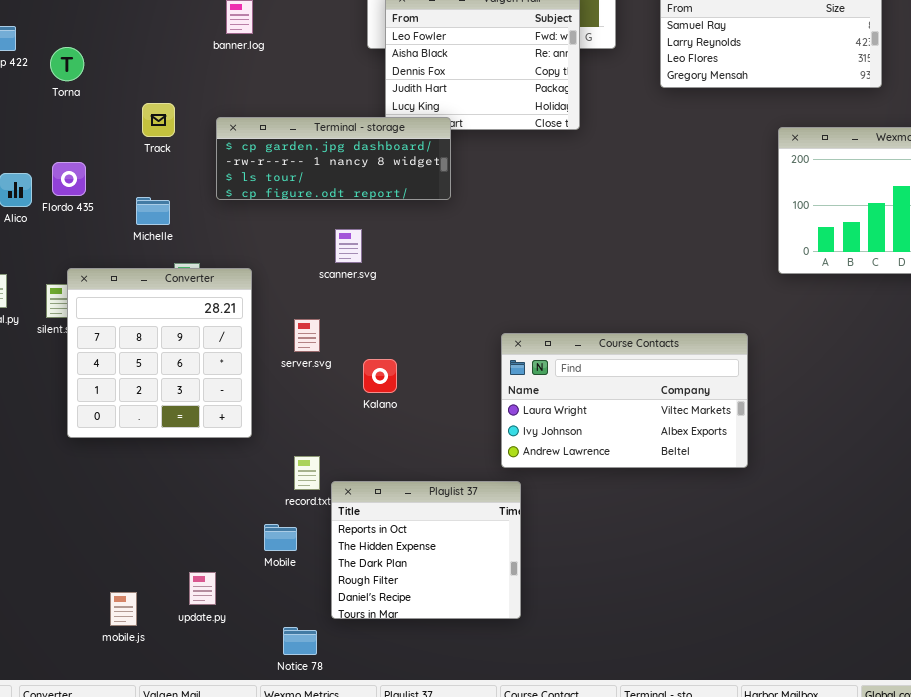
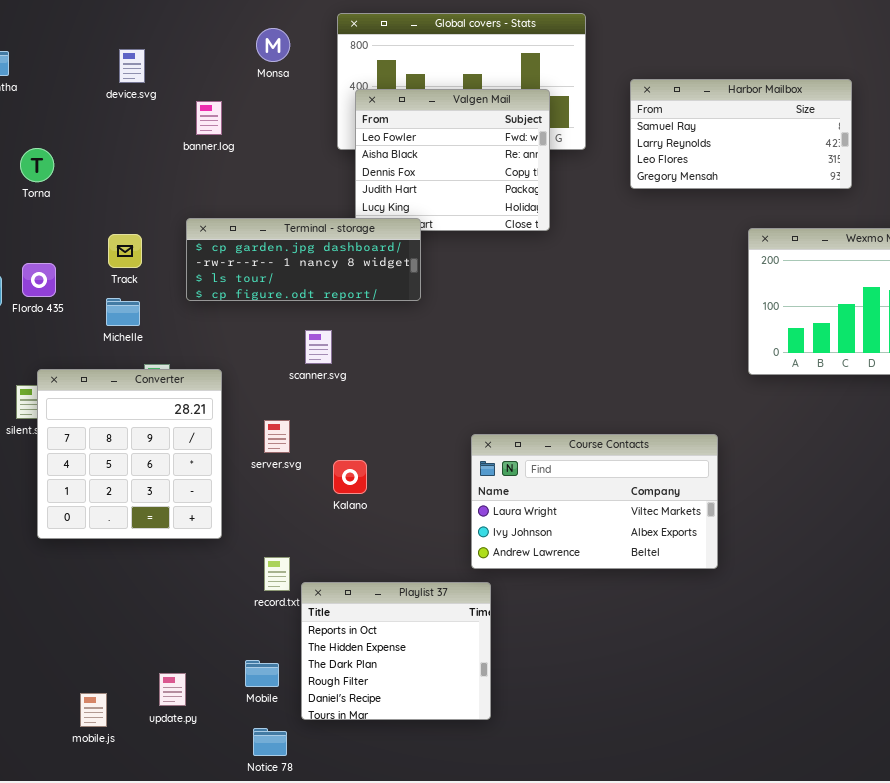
Track: [142,103,175,137] -> [108,234,142,268], moved
Mobile: [264,524,297,551] -> [245,660,279,687], moved

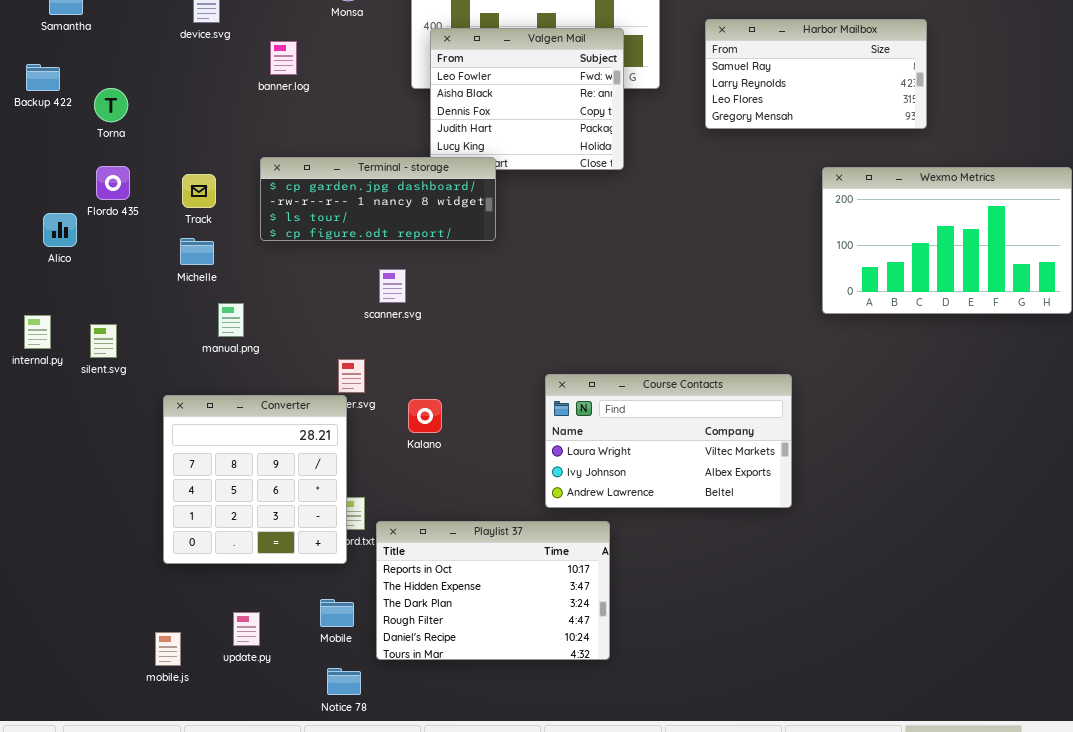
Flordo 435: [22,263,56,297] -> [96,166,130,200], moved
Converter: [37,369,222,539] -> [163,395,347,564], moved
Playlist 37: [301,582,491,720] -> [376,521,610,660], resized

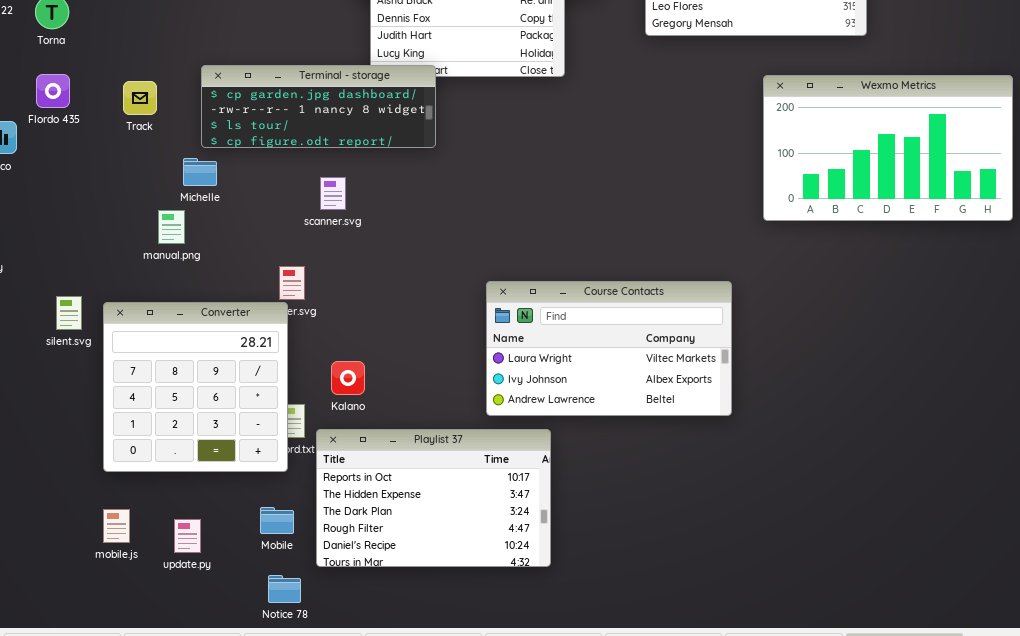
Michelle: [180,238,214,265] -> [183,158,217,186], moved
silent.svg: [90,324,117,358] -> [56,296,82,330], moved
Kalano: [408,399,442,433] -> [331,361,365,395], moved
mobile.js: [155,632,181,666] -> [103,509,130,543], moved

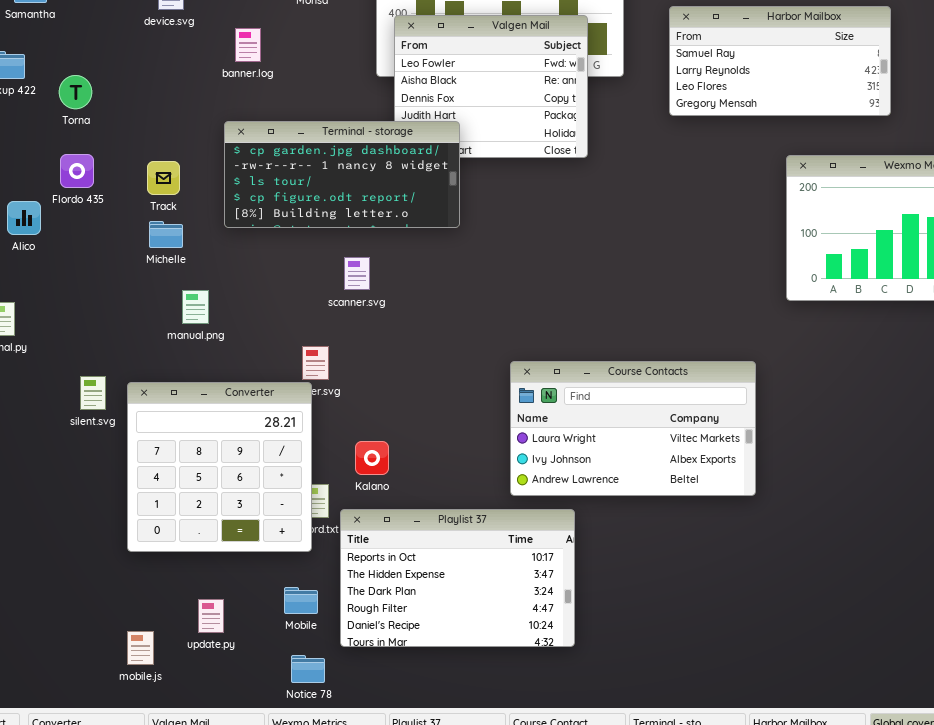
Terminal - storage: [201,65,436,148] -> [224,121,460,228], resized
Michelle: [183,158,217,186] -> [149,221,183,248], moved
mobile.js: [103,509,130,543] -> [127,631,154,665], moved

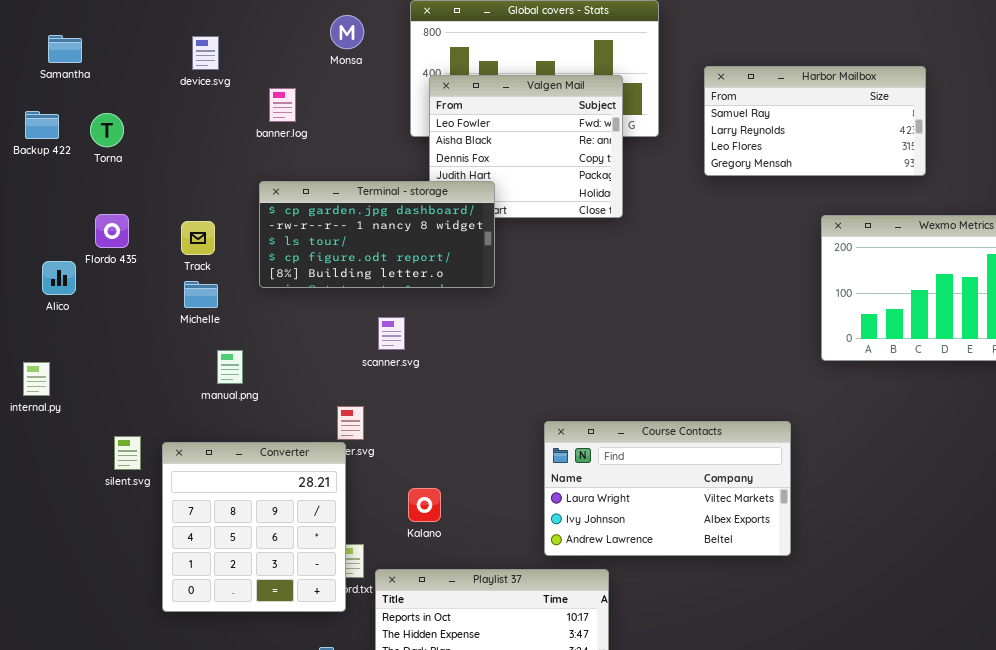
Torna: [59,75,92,109] -> [90,113,124,147], moved
Kalano: [355,441,389,475] -> [408,488,441,522], moved

